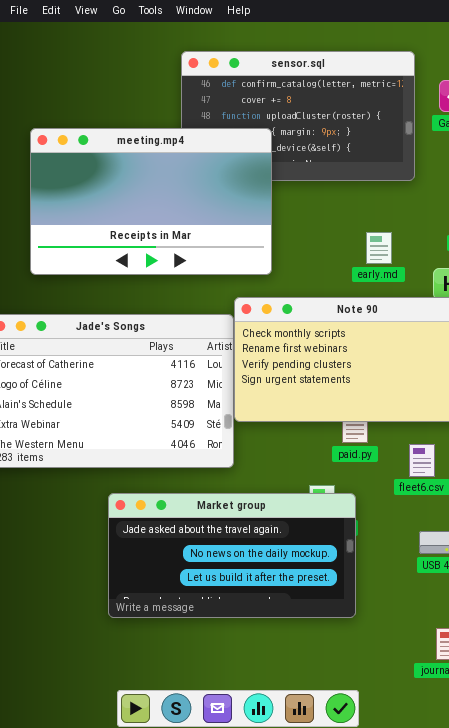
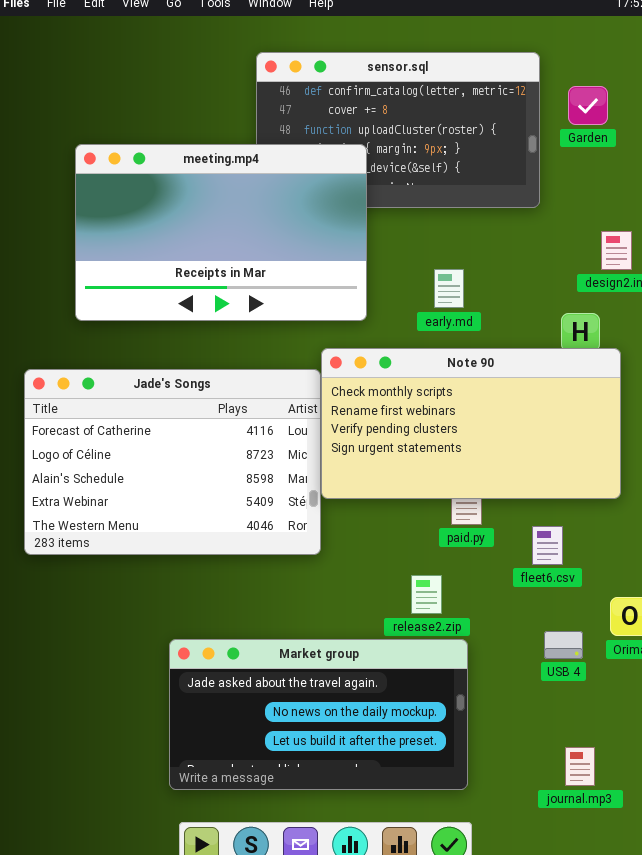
early.md: [366,232,392,264] -> [434,269,464,308], moved
Market group: [108,493,356,618] -> [169,639,468,790], moved

